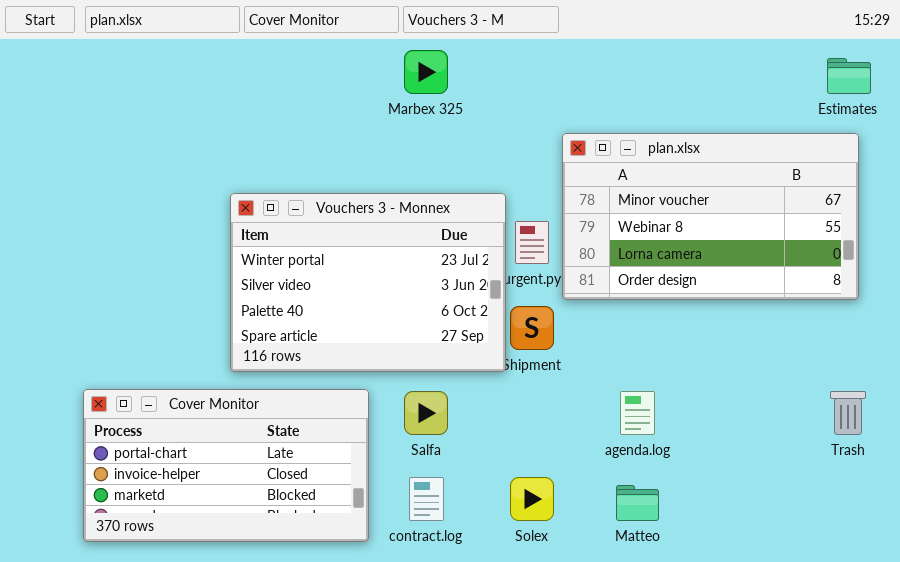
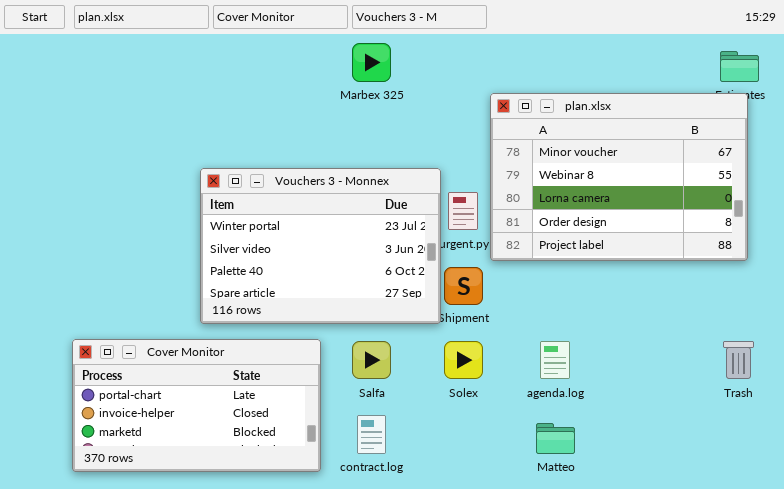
plan.xlsx: [562,133,859,300] -> [490,93,748,261], resized
Solex: [510,477,554,521] -> [444,341,483,379], moved

